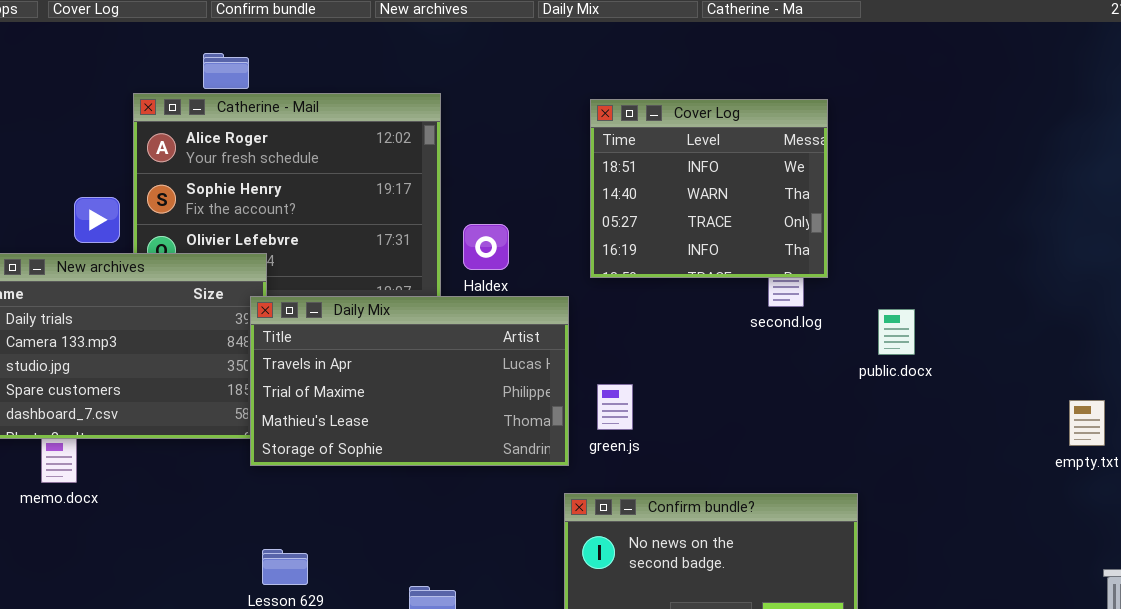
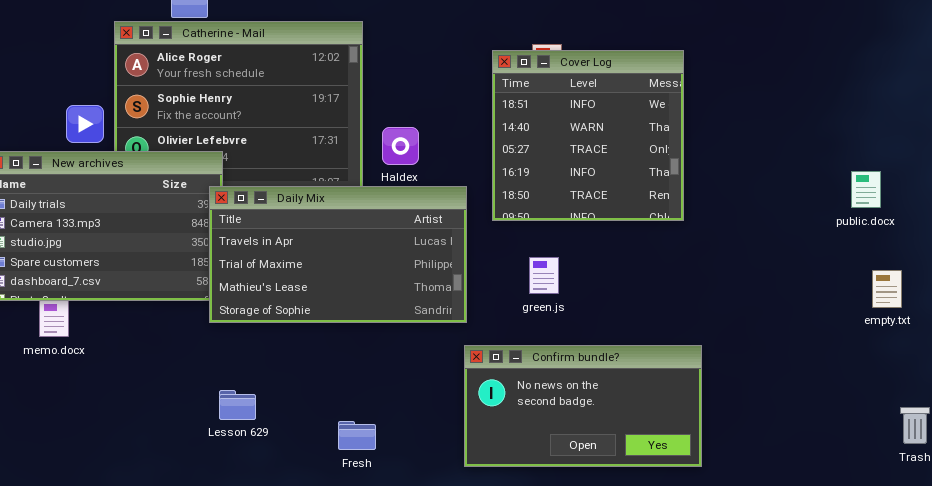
Cover Log: [590,99,828,278] -> [492,50,684,221], moved, resized
public.docx: [878,309,915,355] -> [851,171,881,208], moved
green.js: [597,384,633,430] -> [529,257,559,294], moved

